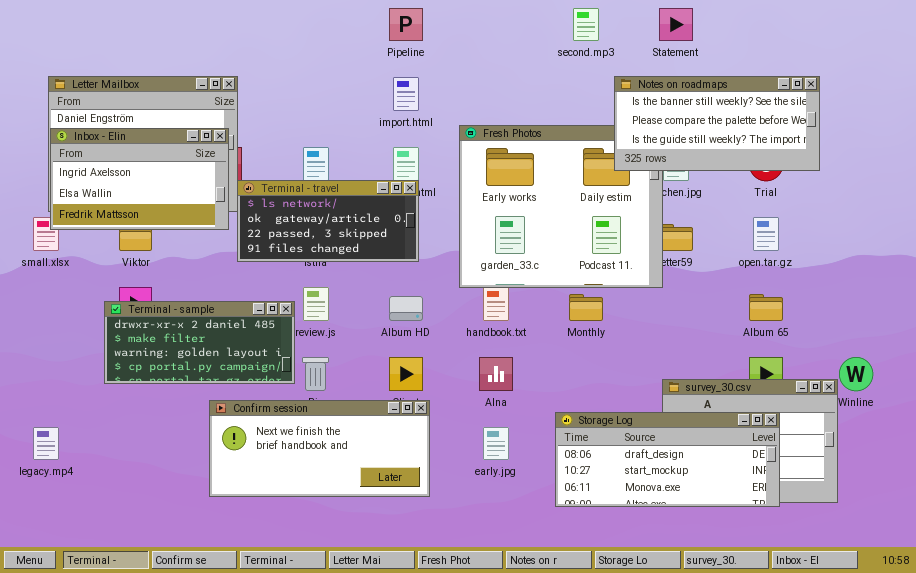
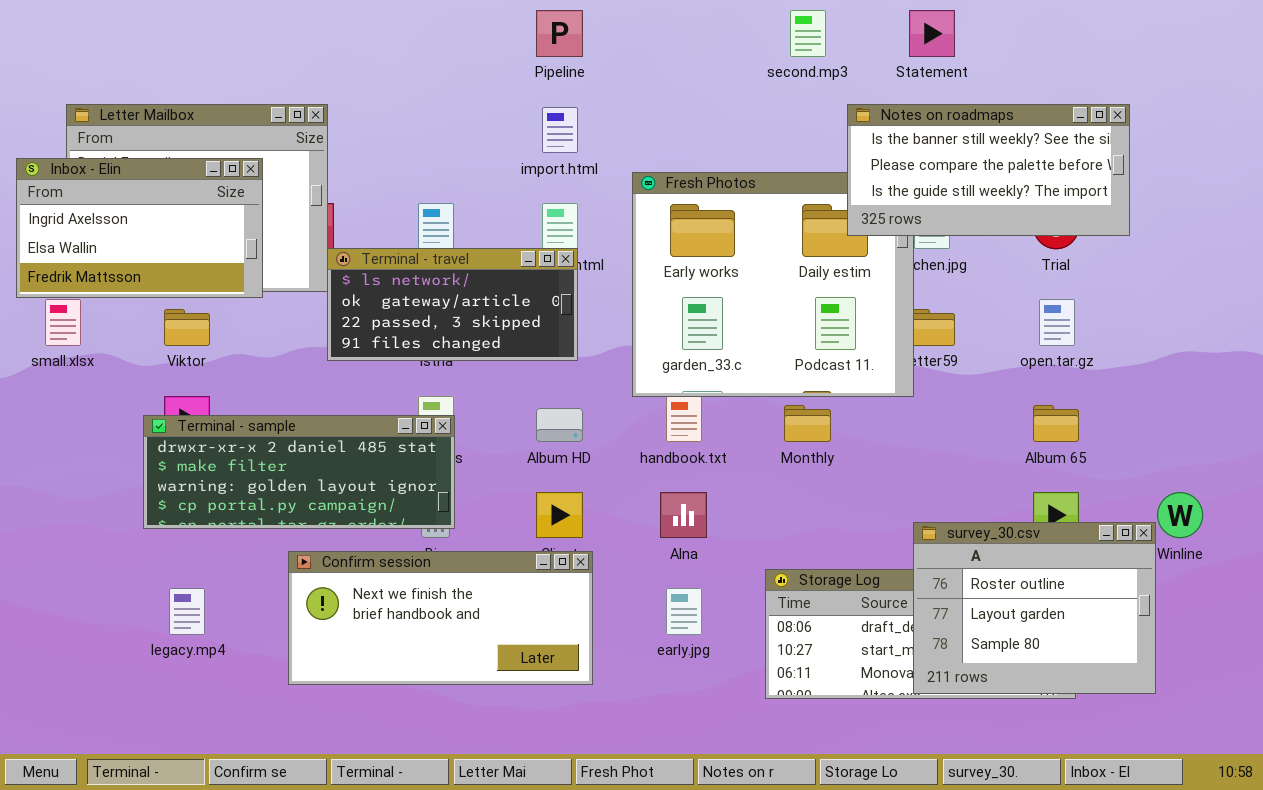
Inbox - Elin: [50,128,229,230] -> [16,158,263,298], moved
Terminal - sample: [104,301,295,384] -> [143,415,455,529], resized
survey_30.csv: [662,379,838,503] -> [913,522,1156,694], raised
legacy.mp4: [33,427,59,460] -> [169,588,205,635], moved

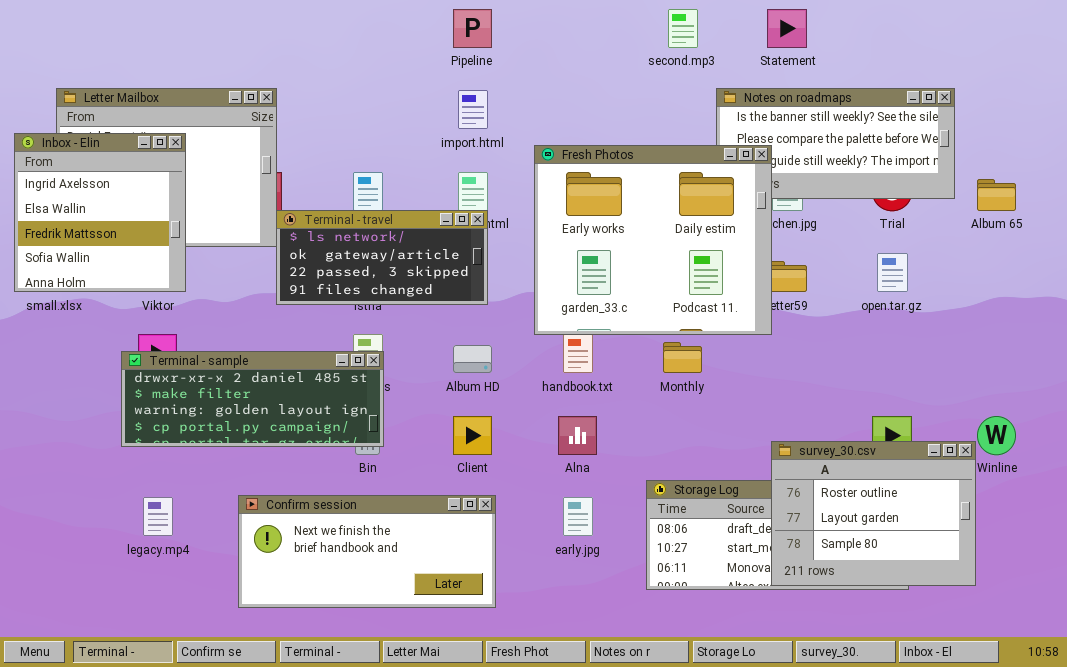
Inbox - Elin: [16,158,263,298] -> [14,133,186,292], resized
Fresh Photos: [632,172,914,397] -> [534,145,772,335], raised
Album 65: [1033,405,1079,442] -> [977,179,1016,211], moved
Confirm session: [288,551,593,685] -> [238,495,496,608], moved

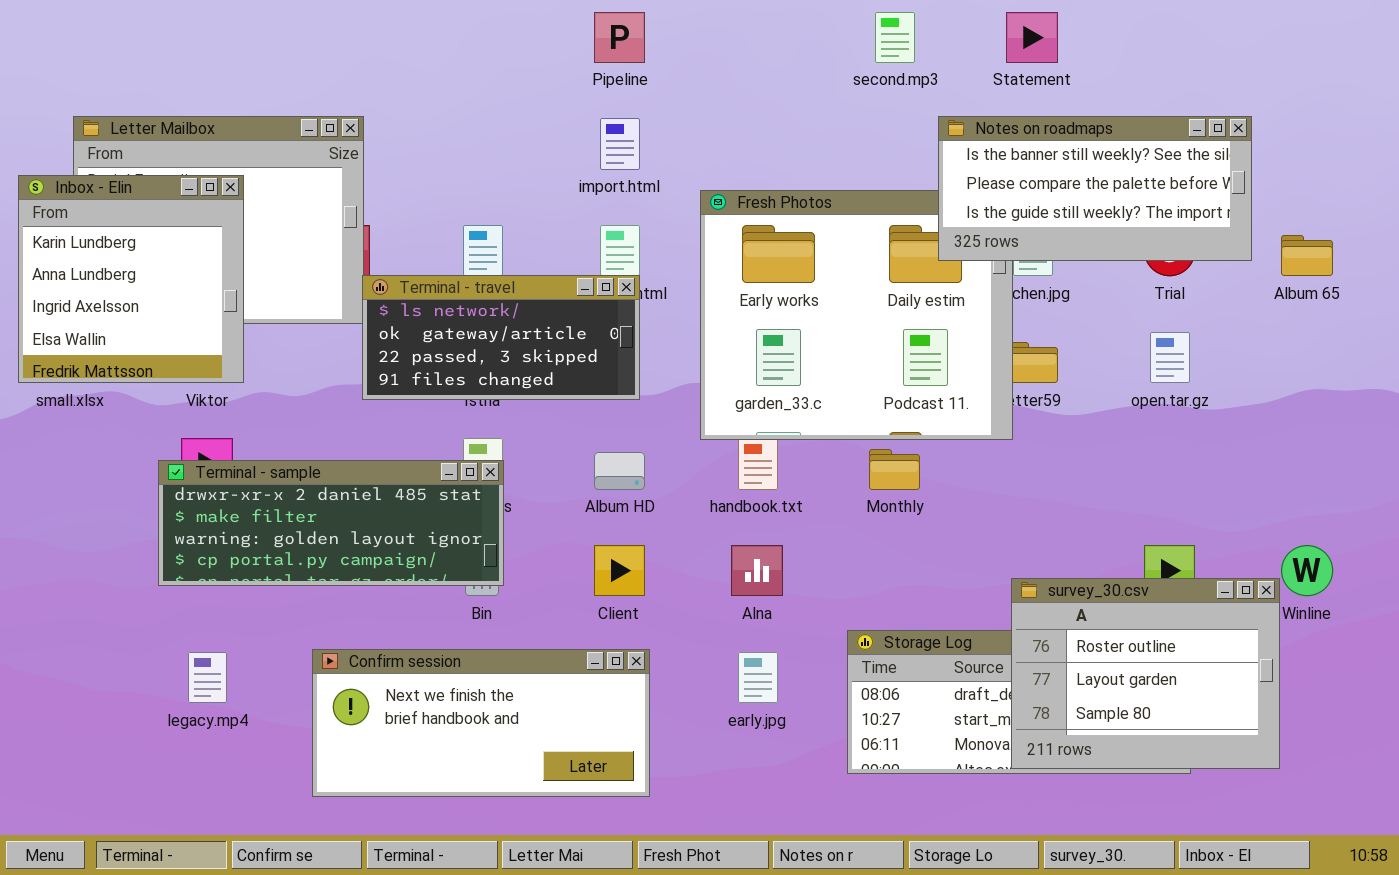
Notes on roadmaps: [716,88,955,199] -> [938,116,1252,261], raised
Inbox - Elin: [14,133,186,292] -> [18,175,244,383], scrolled up 2 rows

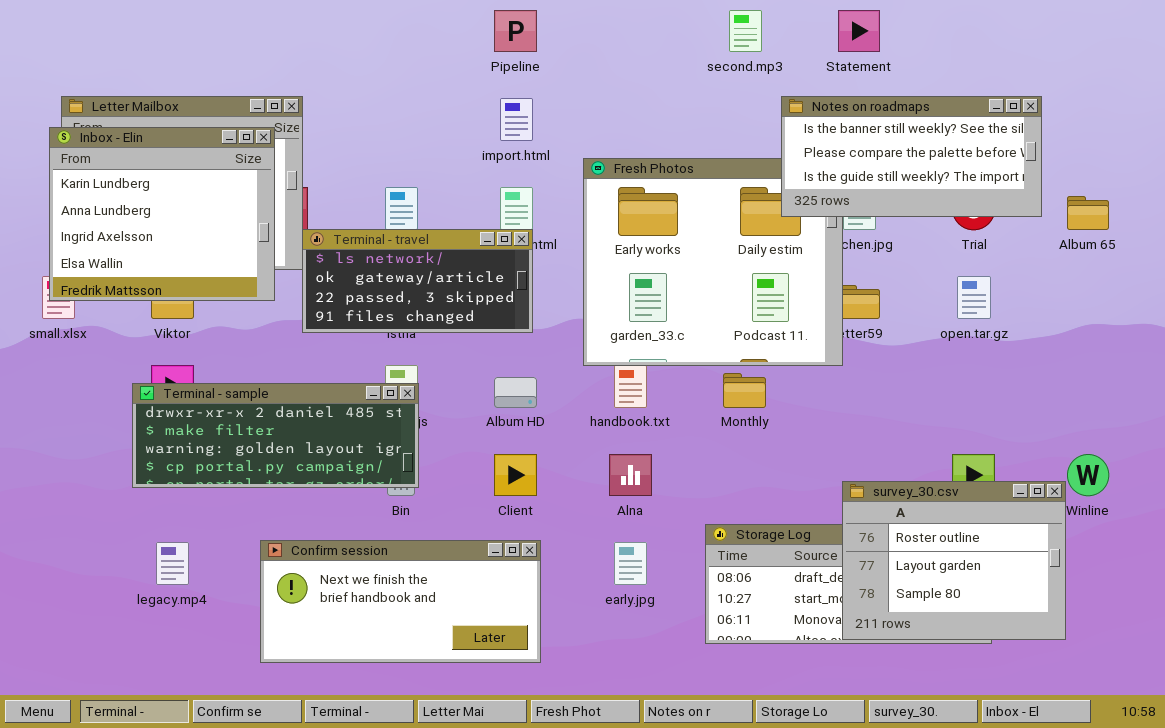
Inbox - Elin: [18,175,244,383] -> [49,127,275,301], moved, resized

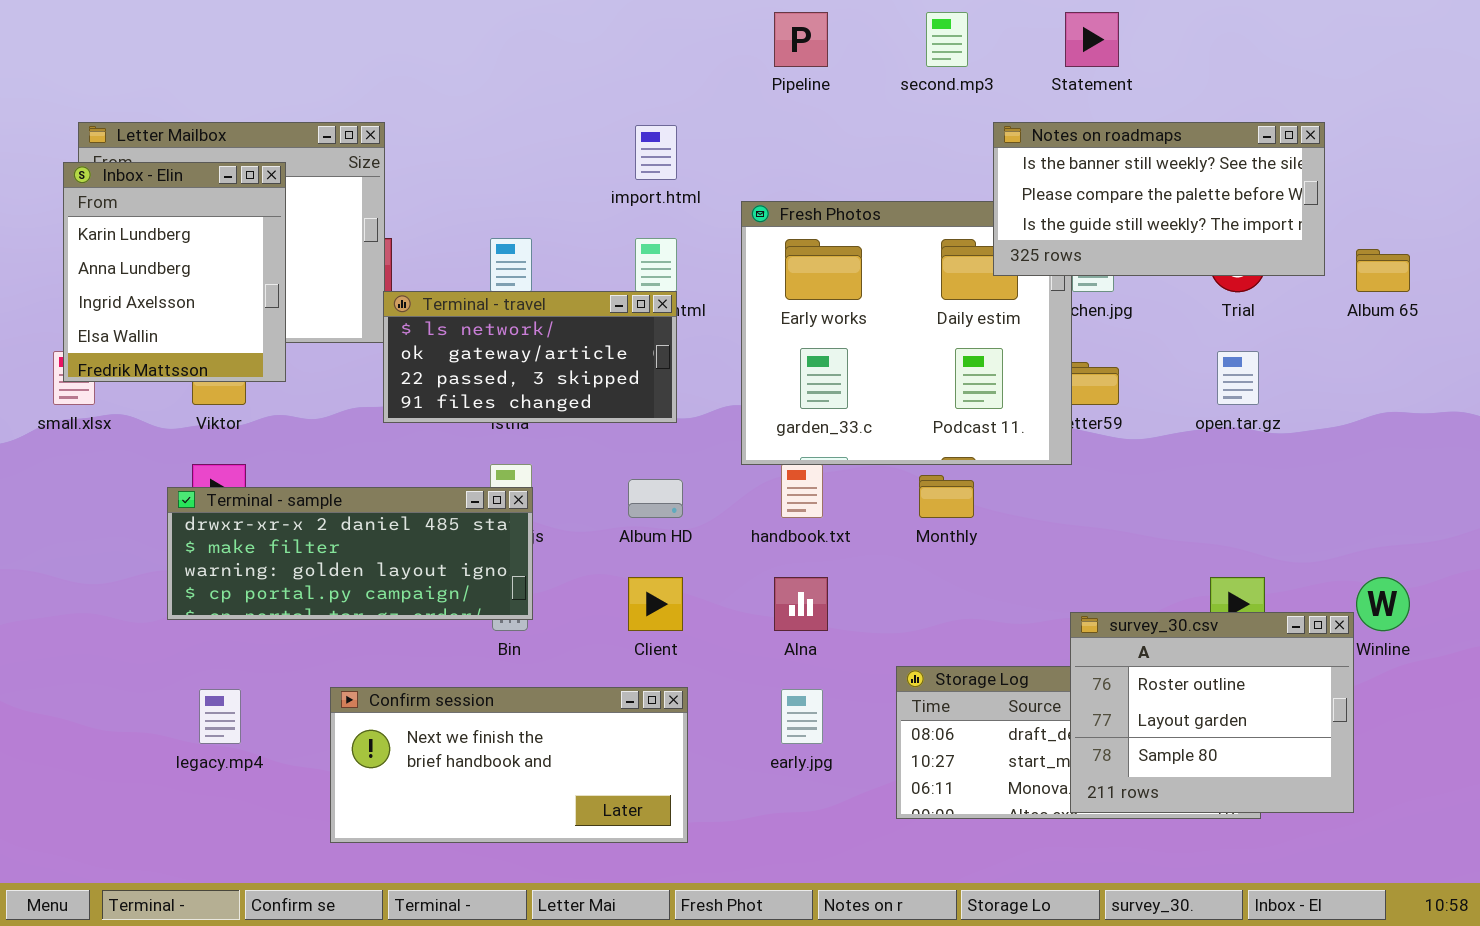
Pipeline: [494,10,537,52] -> [774,12,828,67], moved
Inbox - Elin: [49,127,275,301] -> [63,162,286,382], resized

